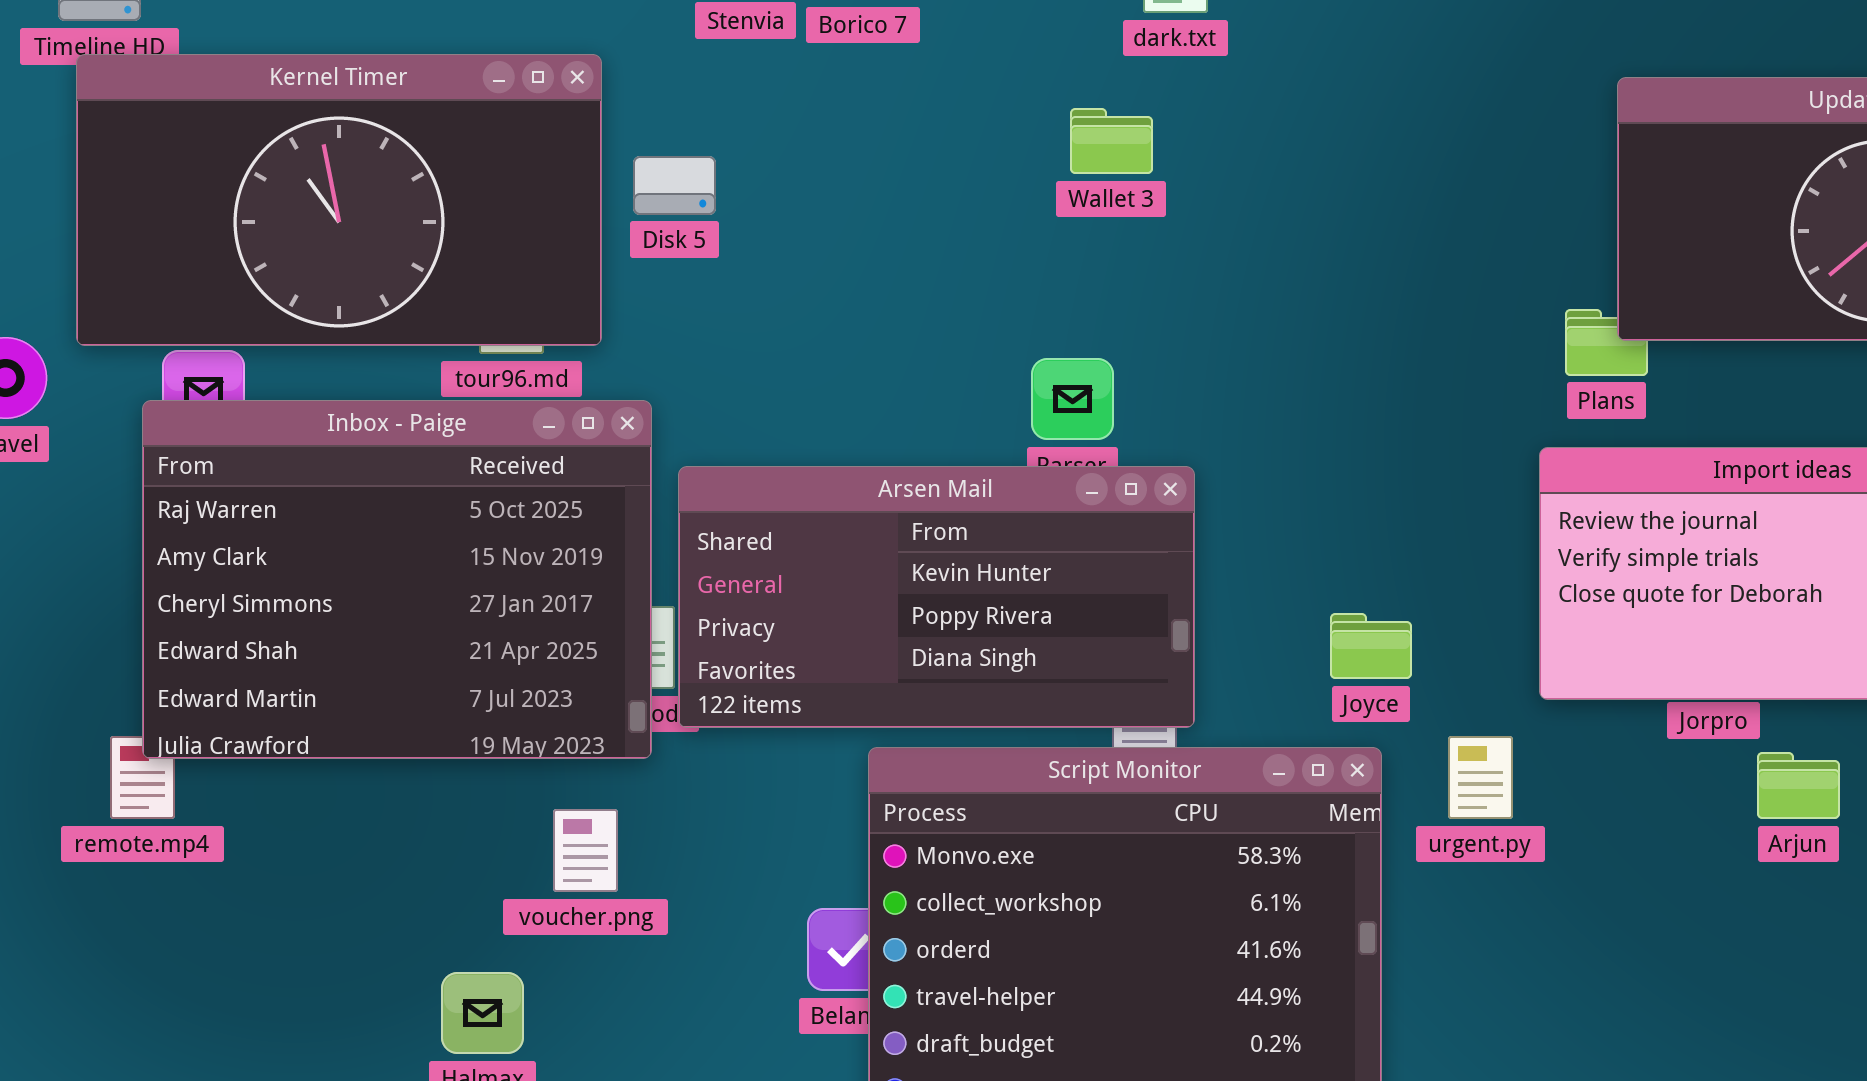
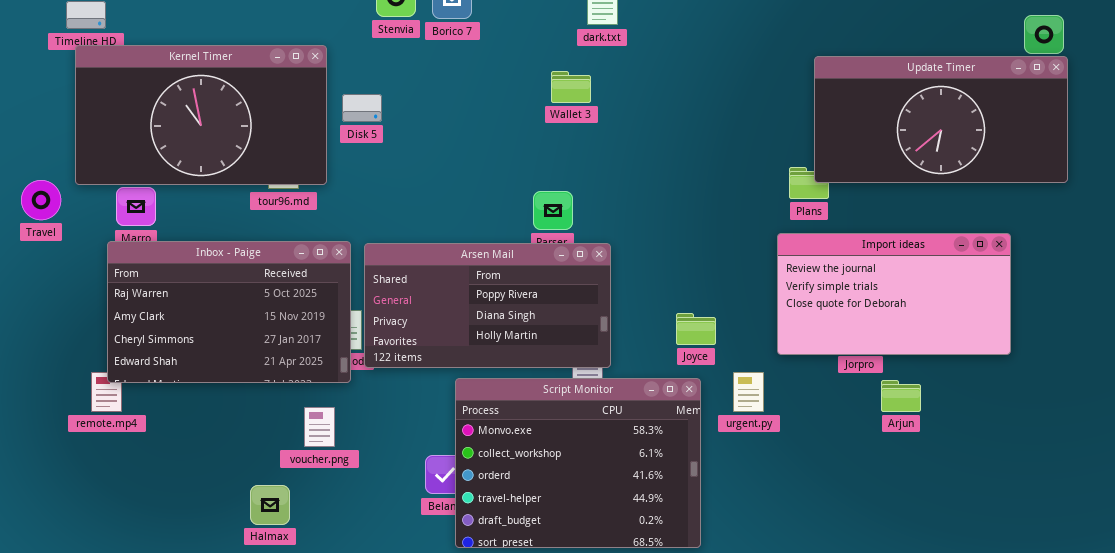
Inbox - Paige: [142,400,652,759] -> [107,241,351,383], resized
Arsen Mail: [678,466,1195,728] -> [364,243,611,368], scrolled down 1 row

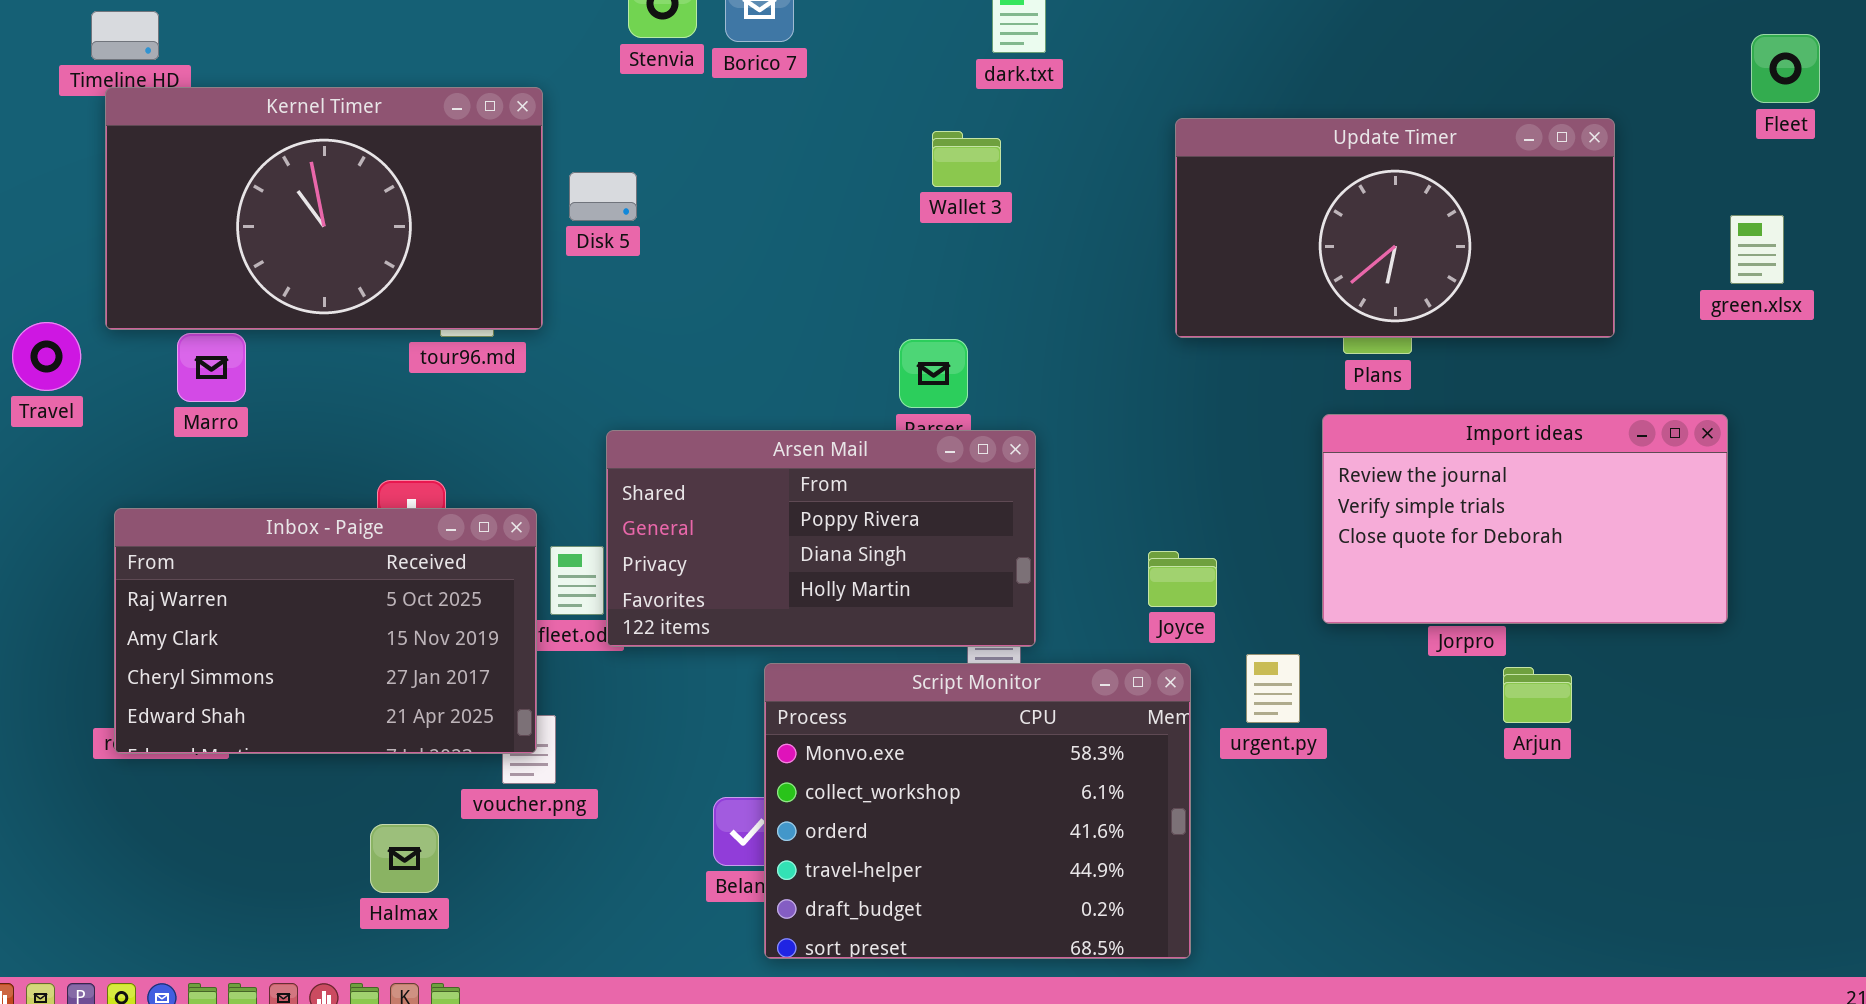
Update Timer: [814,56,1068,183] -> [1175,118,1615,338], moved
Inbox - Paige: [107,241,351,383] -> [114,508,537,754], moved
Halmax: [250,485,290,525] -> [370,824,439,893], moved

